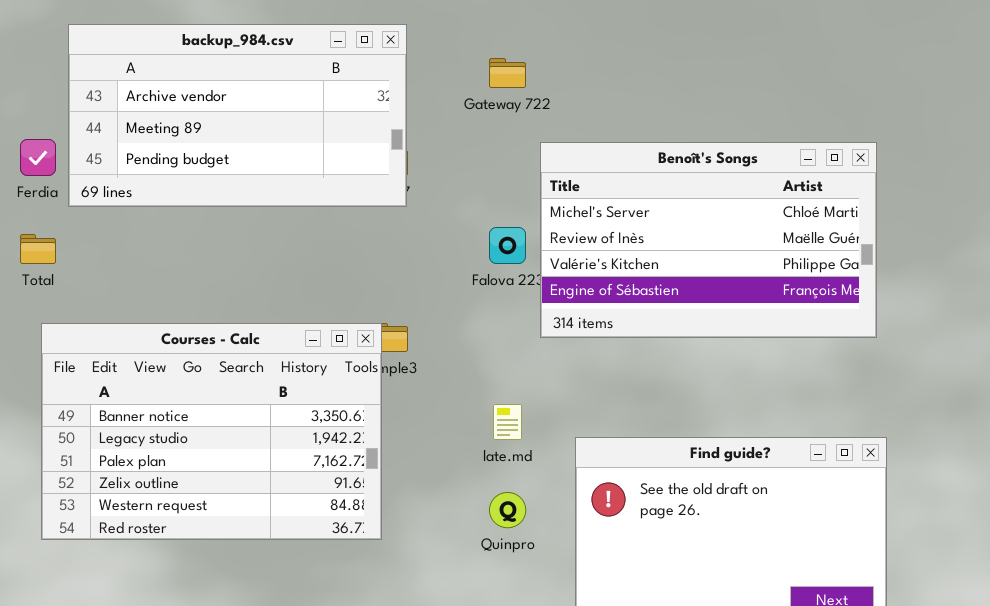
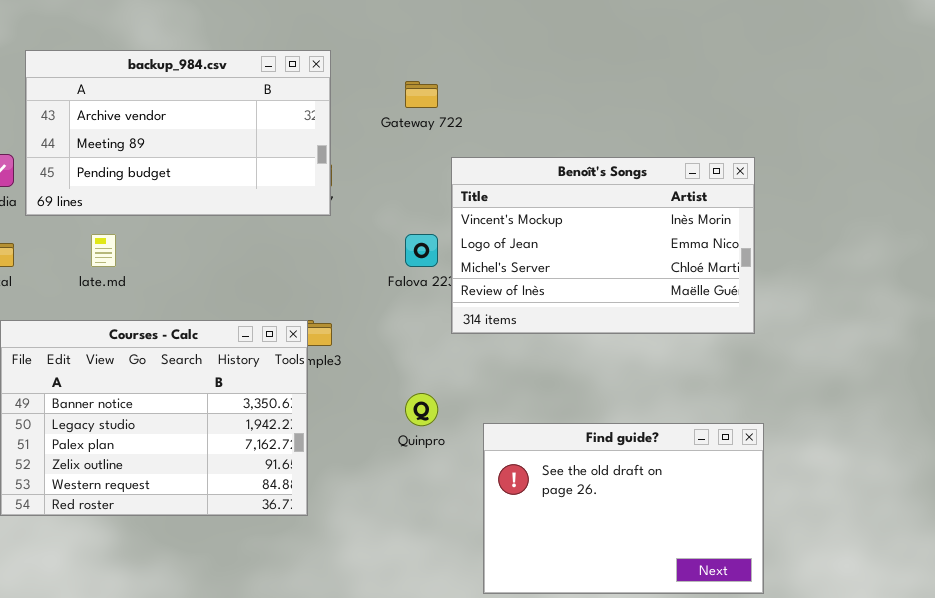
Benoît's Songs: [540,142,877,338] -> [451,157,755,334], scrolled up 2 rows
late.md: [493,404,522,440] -> [91,234,116,267], moved
Quinpro: [489,492,526,528] -> [405,393,438,426], moved

